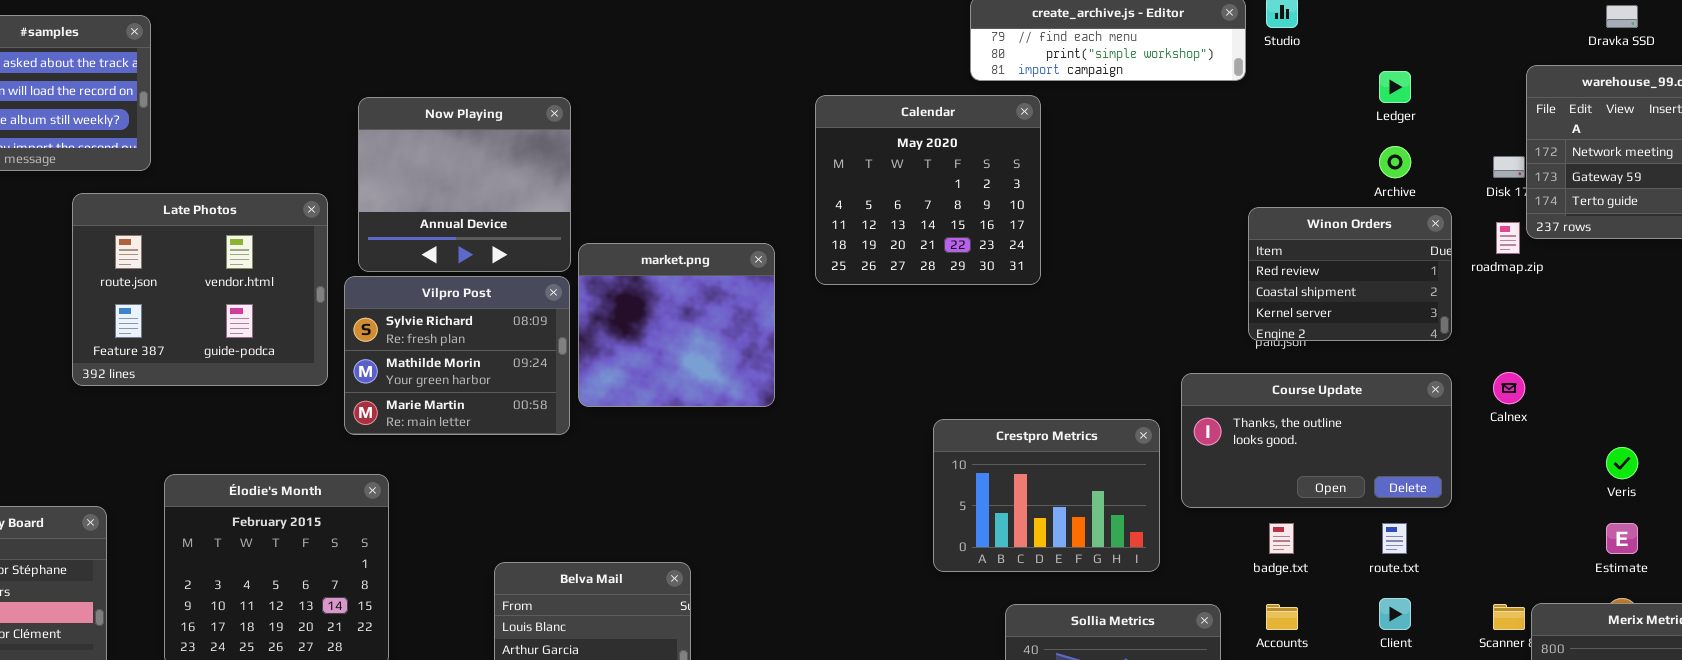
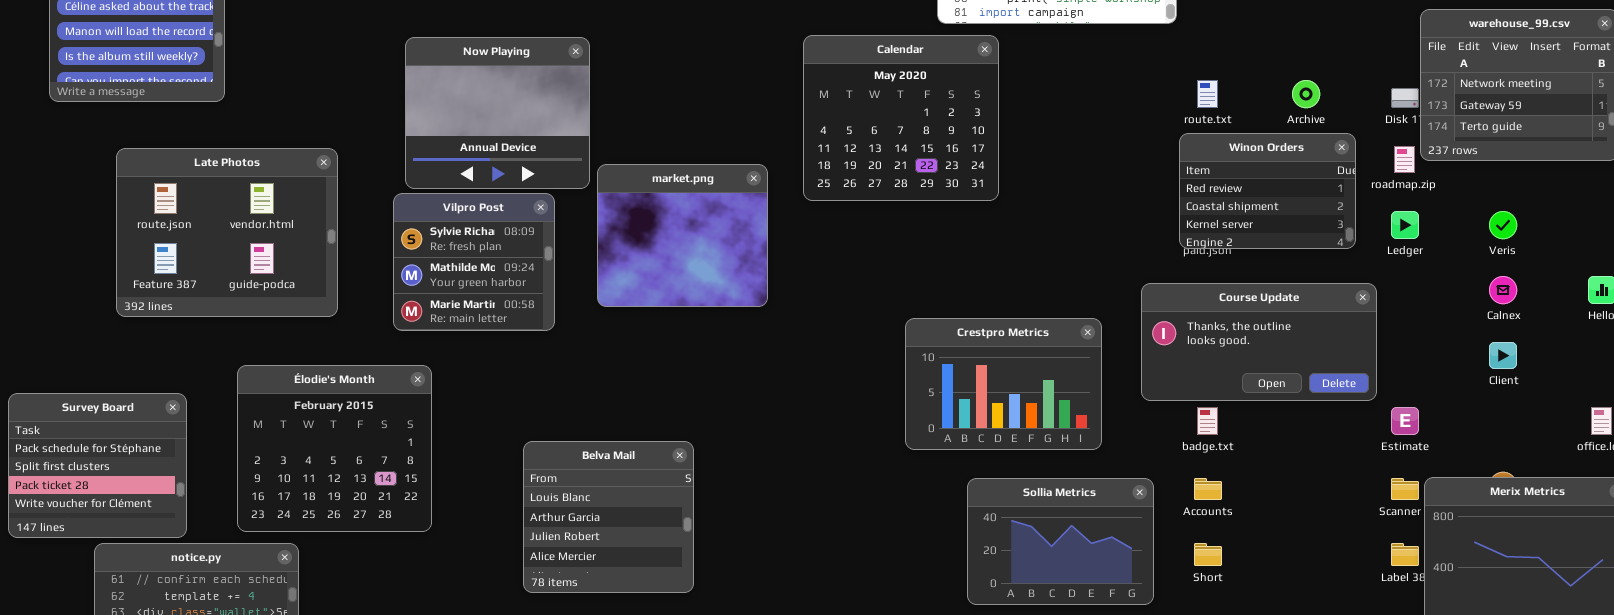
Ledger: [1379,71,1411,103] -> [1391,211,1419,239], moved
Late Photos: [72,193,328,386] -> [116,148,338,317], moved
Vilpro Post: [344,276,570,435] -> [393,193,555,331], resized
Calnex: [1493,372,1525,404] -> [1489,276,1517,304], moved
Course Update: [1181,373,1452,508] -> [1141,283,1377,401], moved
Veris: [1606,447,1638,479] -> [1489,211,1517,239], moved
route.txt: [1382,523,1407,554] -> [1197,80,1218,108], moved
Estimate: [1606,523,1638,554] -> [1391,407,1419,435], moved
Client: [1379,598,1411,630] -> [1489,342,1517,369], moved

